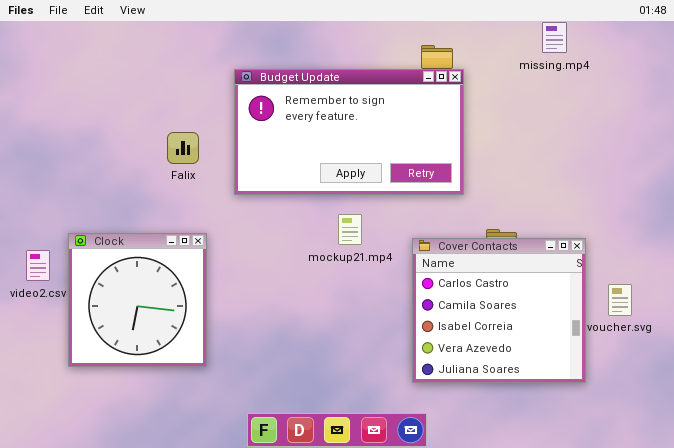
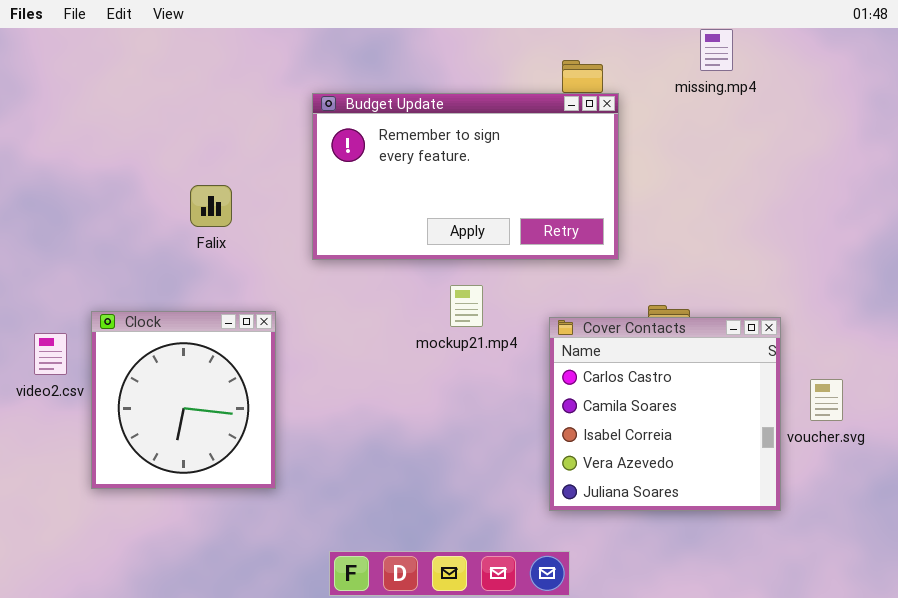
missing.mp4: [542,22,567,53] -> [700,29,733,71], moved
Falix: [167,132,199,164] -> [190,185,232,227], moved

